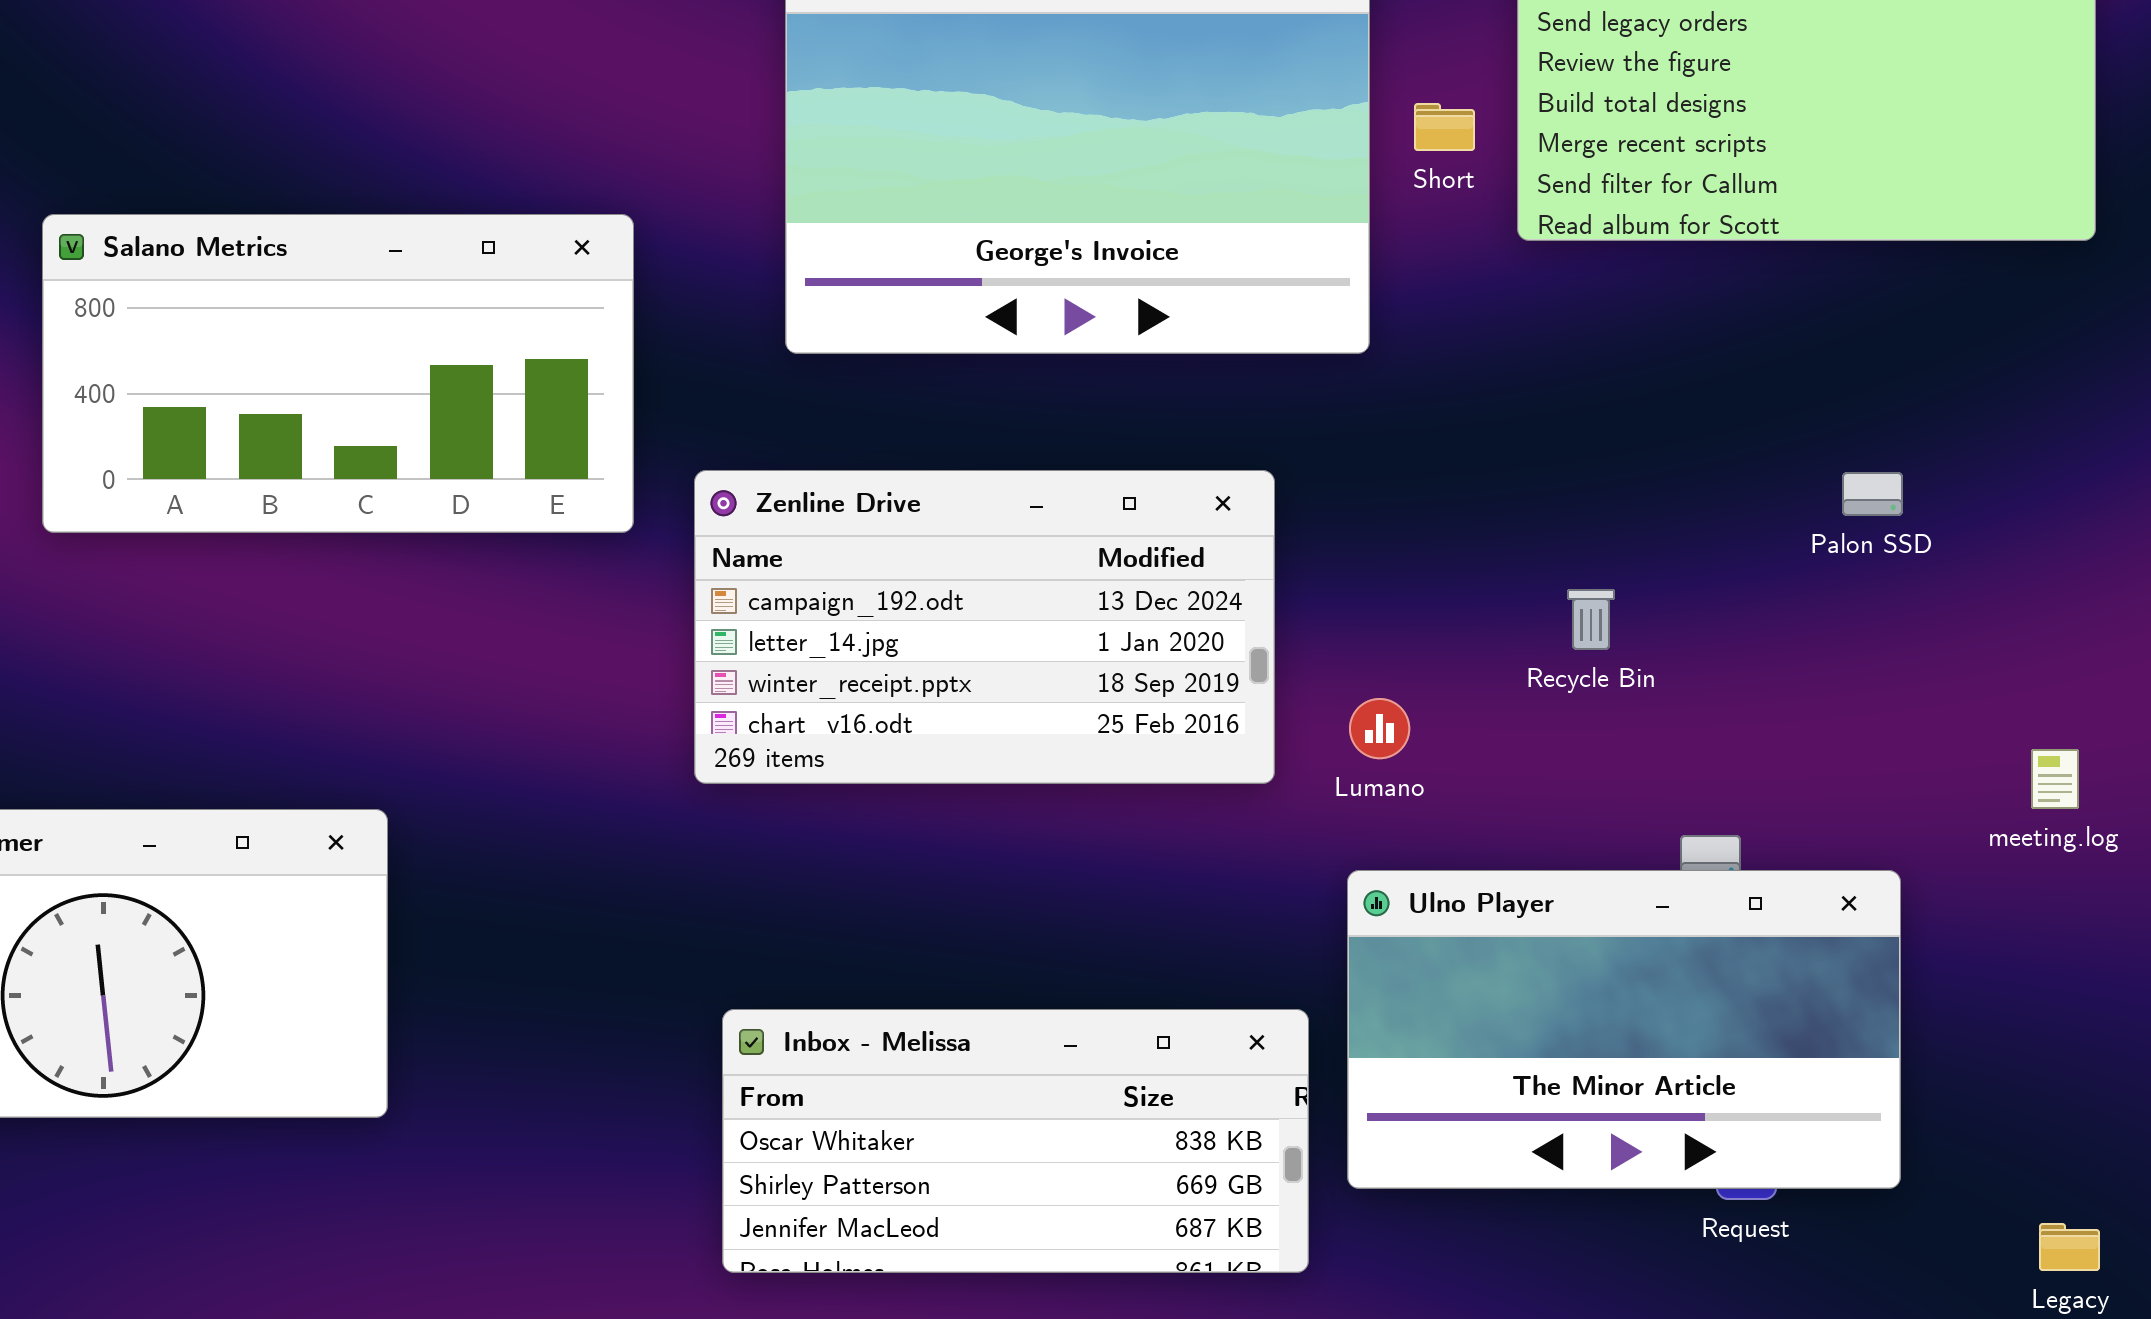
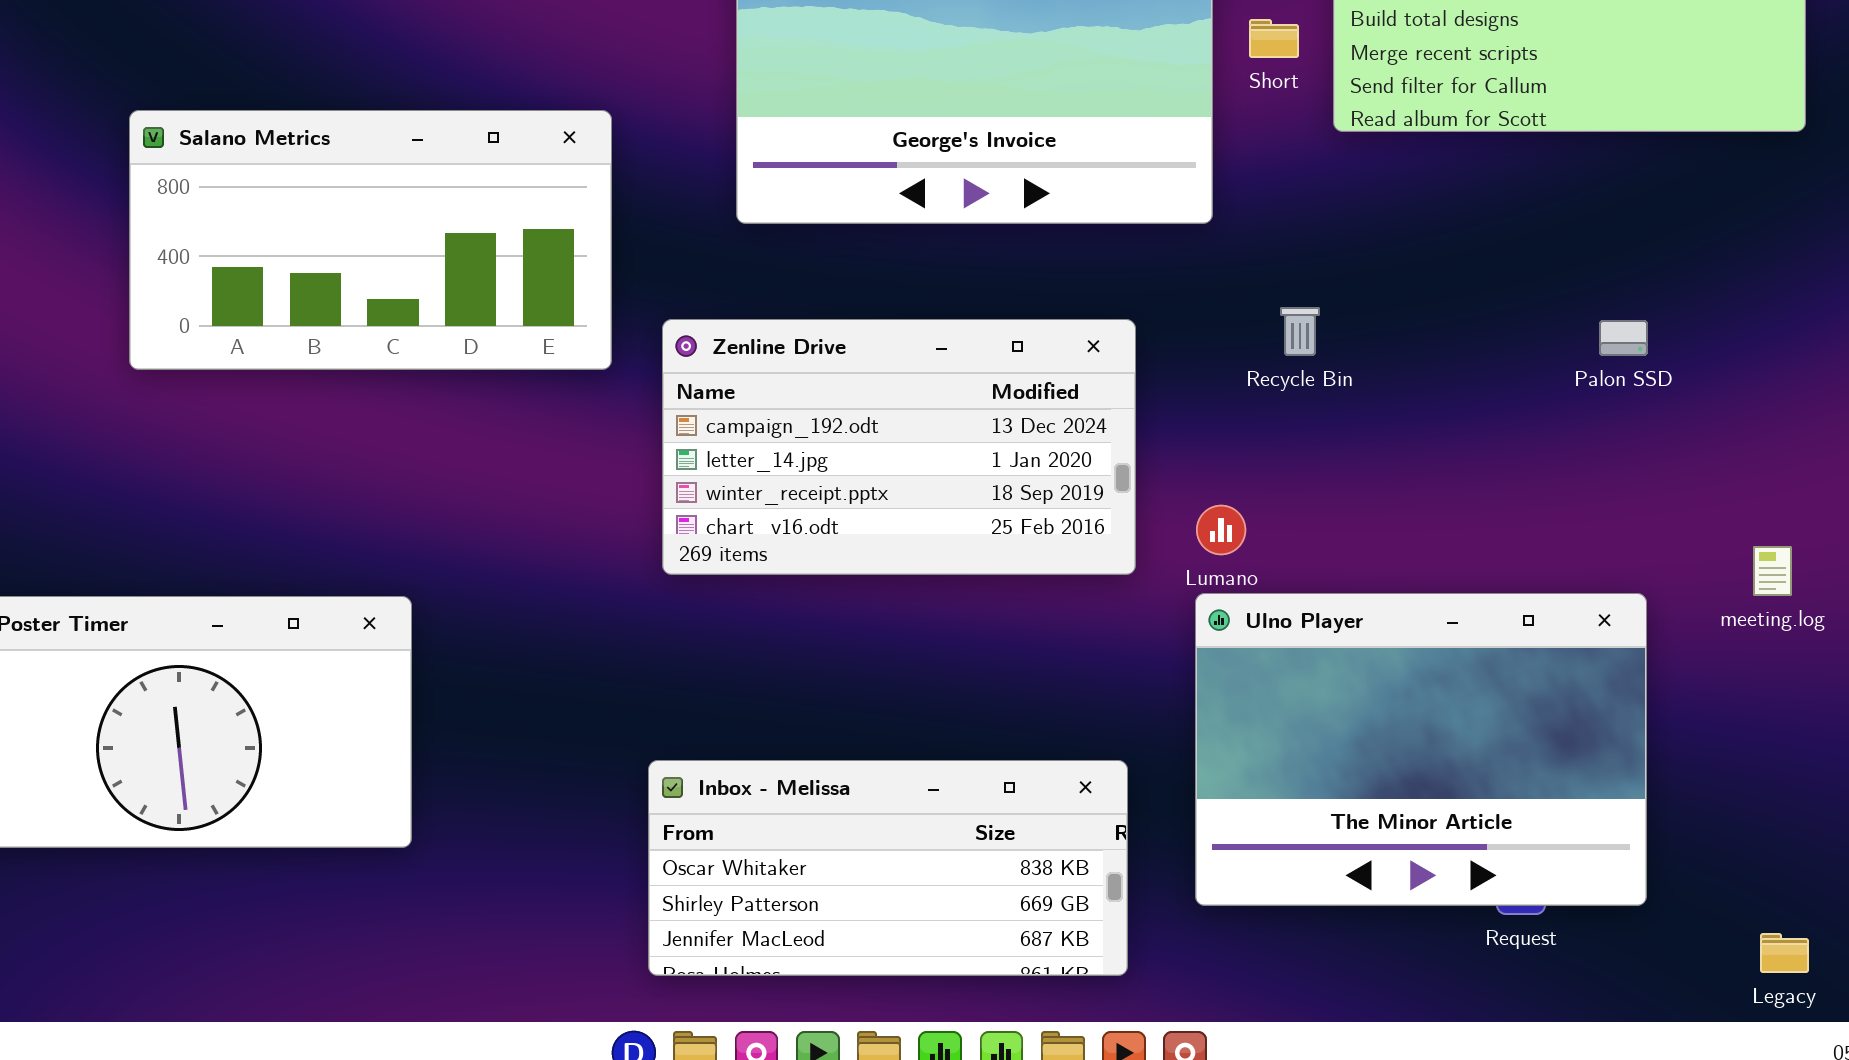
Recycle Bin: [1567,589,1615,650] -> [1280,307,1320,356], moved
Ulno Player: [1347,870,1901,1189] -> [1195,593,1647,906], resized
Inbox - Melissa: [722,1009,1309,1273] -> [648,760,1128,976], moved

